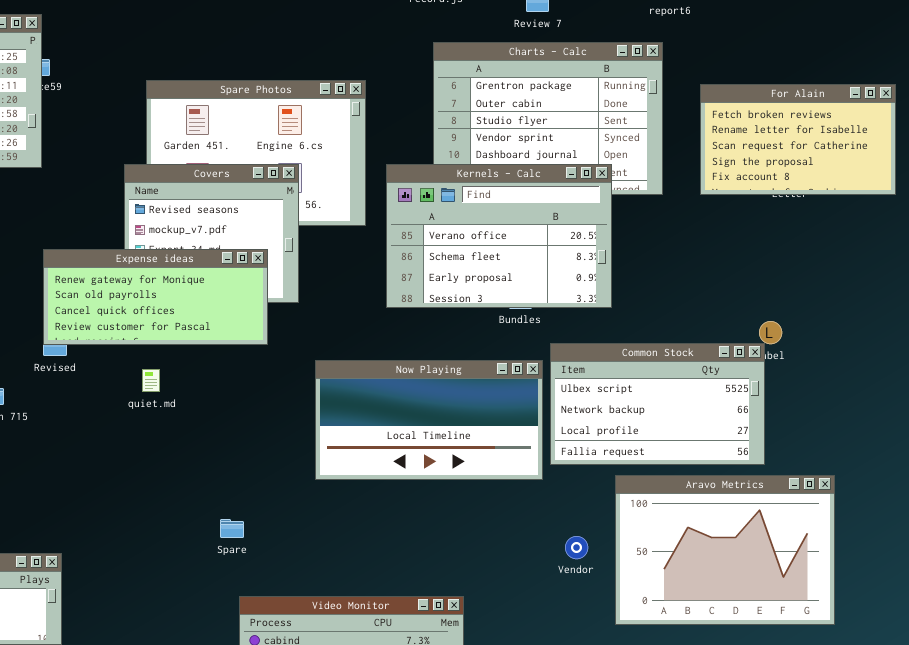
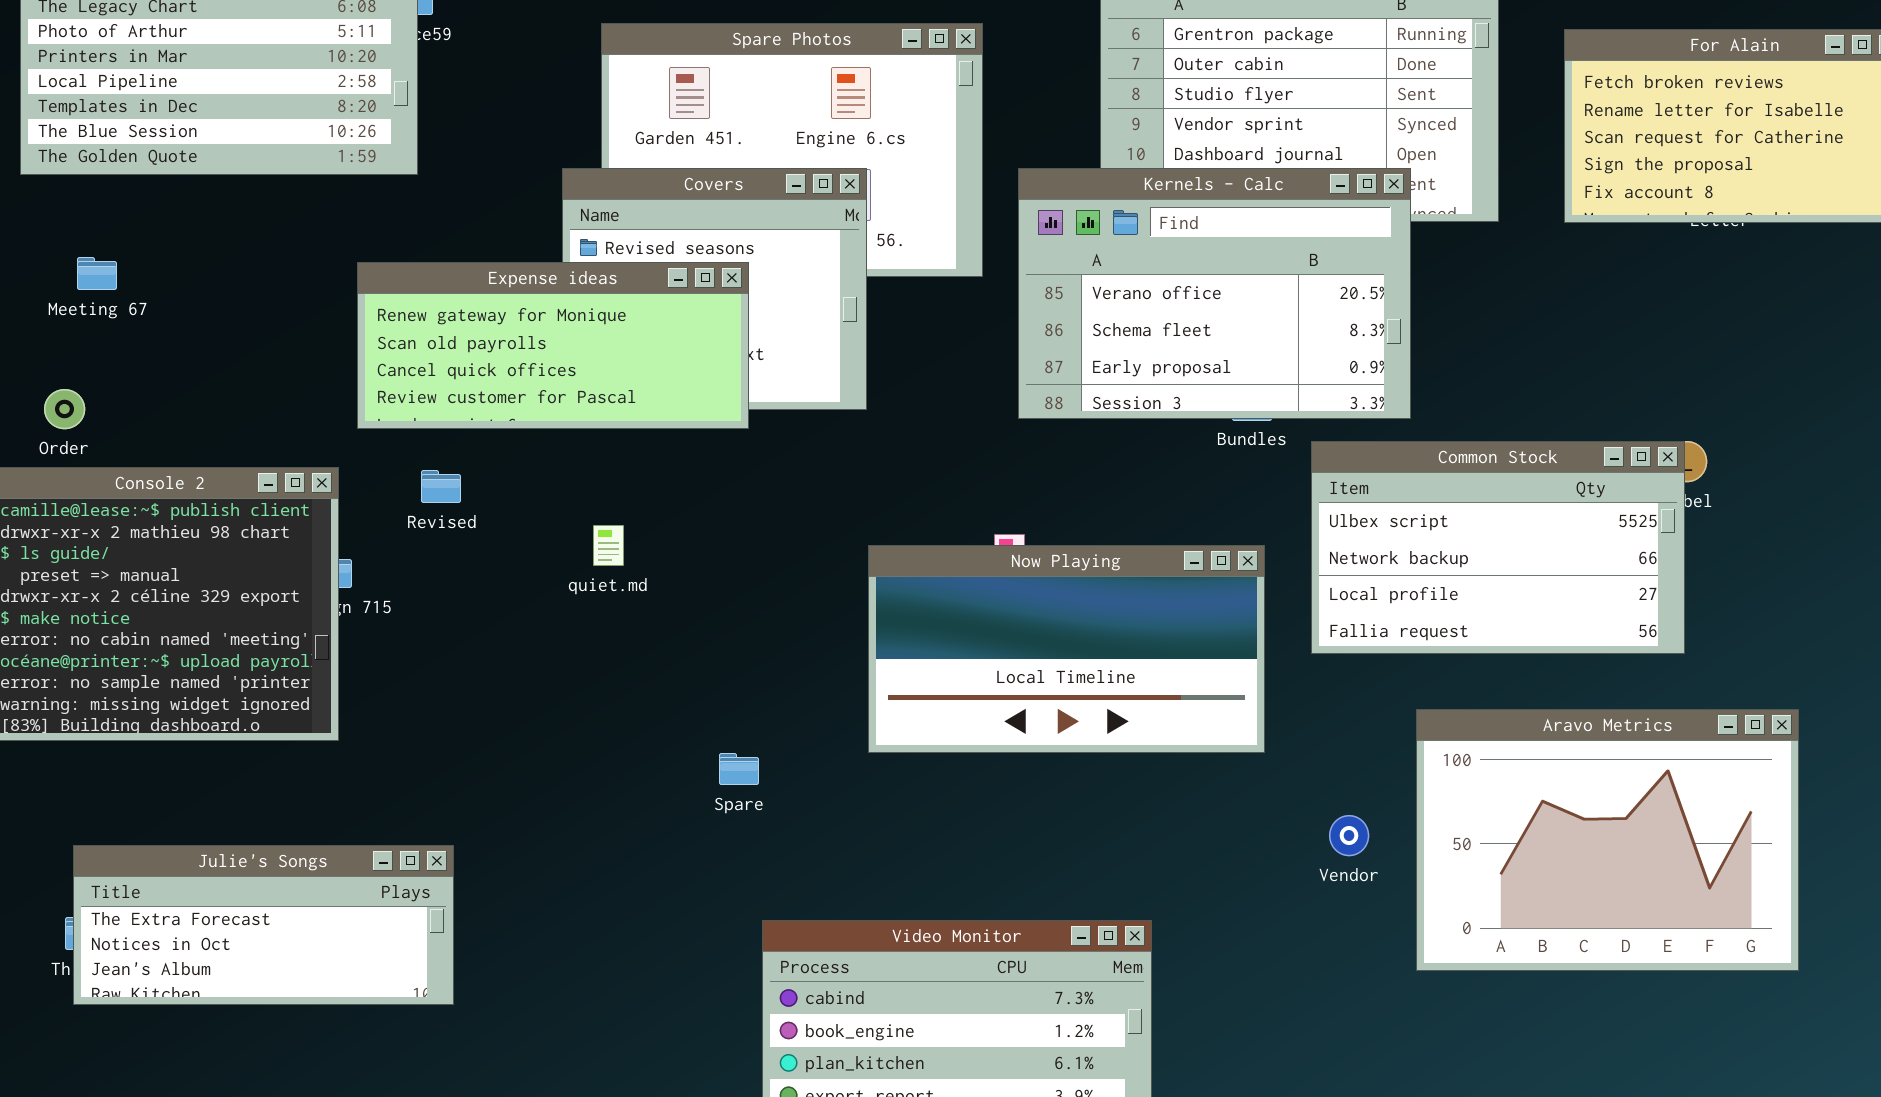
Expense ideas: [43,249,268,345] -> [357,262,749,429], moved
Common Stock: [550,343,765,465] -> [1311,441,1685,654], moved
Now Playing: [315,360,543,480] -> [868,545,1265,753], moved
Spare: [220,519,244,538] -> [719,753,759,785], moved

